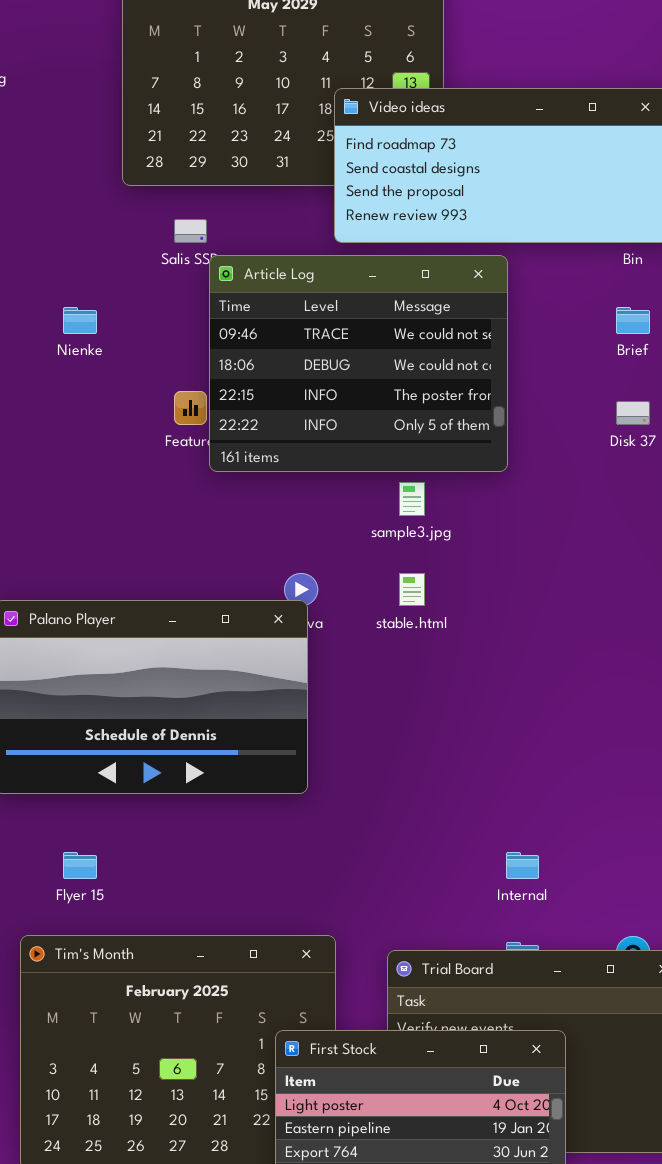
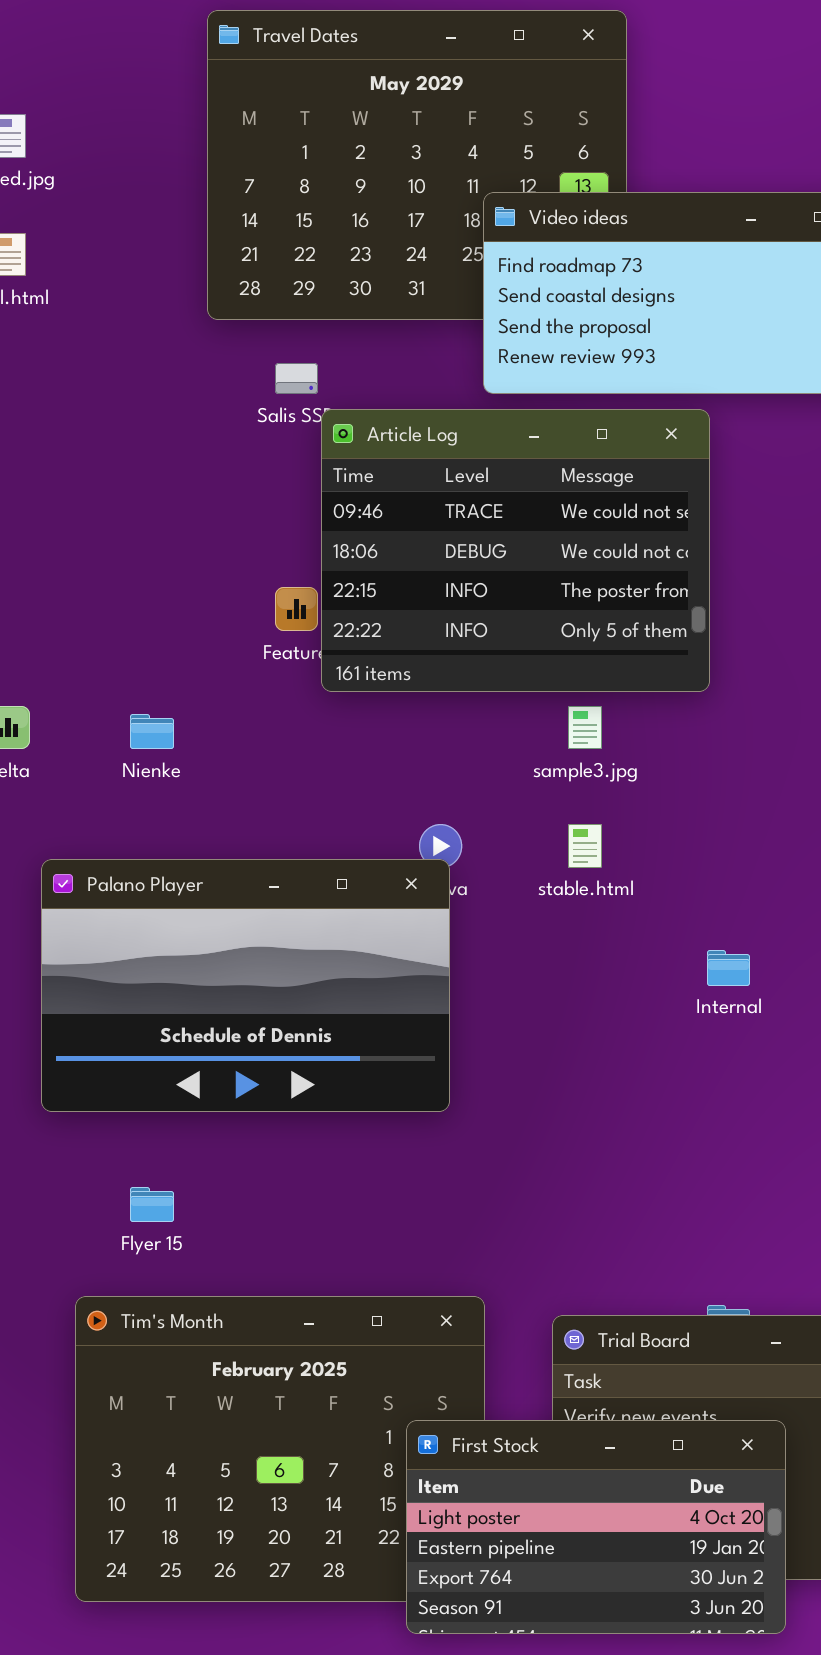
Nienke: [63,307,97,334] -> [130,714,174,749], moved
Internal: [506,852,539,879] -> [707,950,750,986], moved

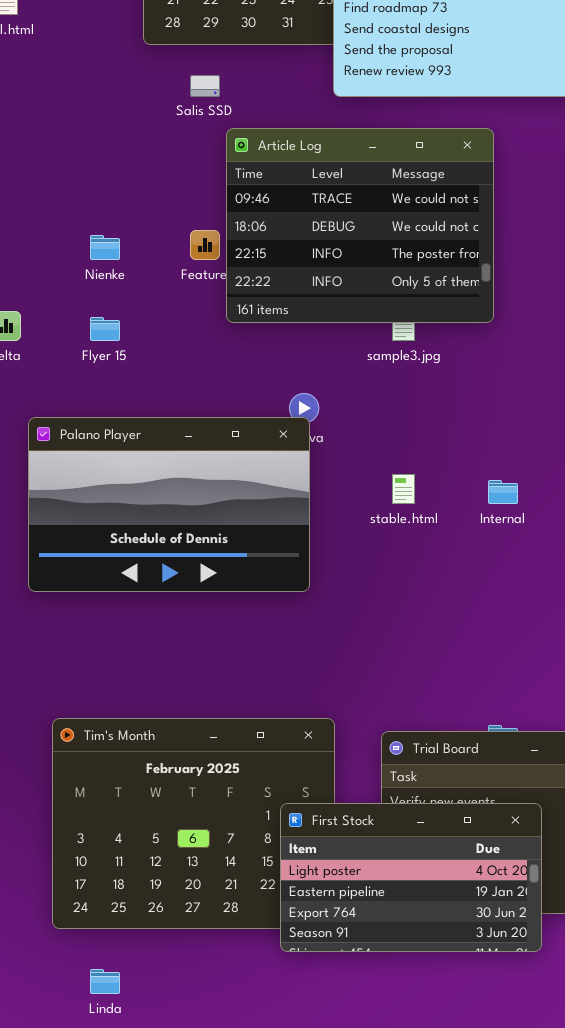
Article Log: [321,409,710,692] -> [226,128,494,323], moved
Nienke: [130,714,174,749] -> [90,235,120,260], moved
stable.html: [568,824,602,868] -> [392,474,415,504], moved
Flyer 15: [130,1187,174,1222] -> [90,317,120,341], moved

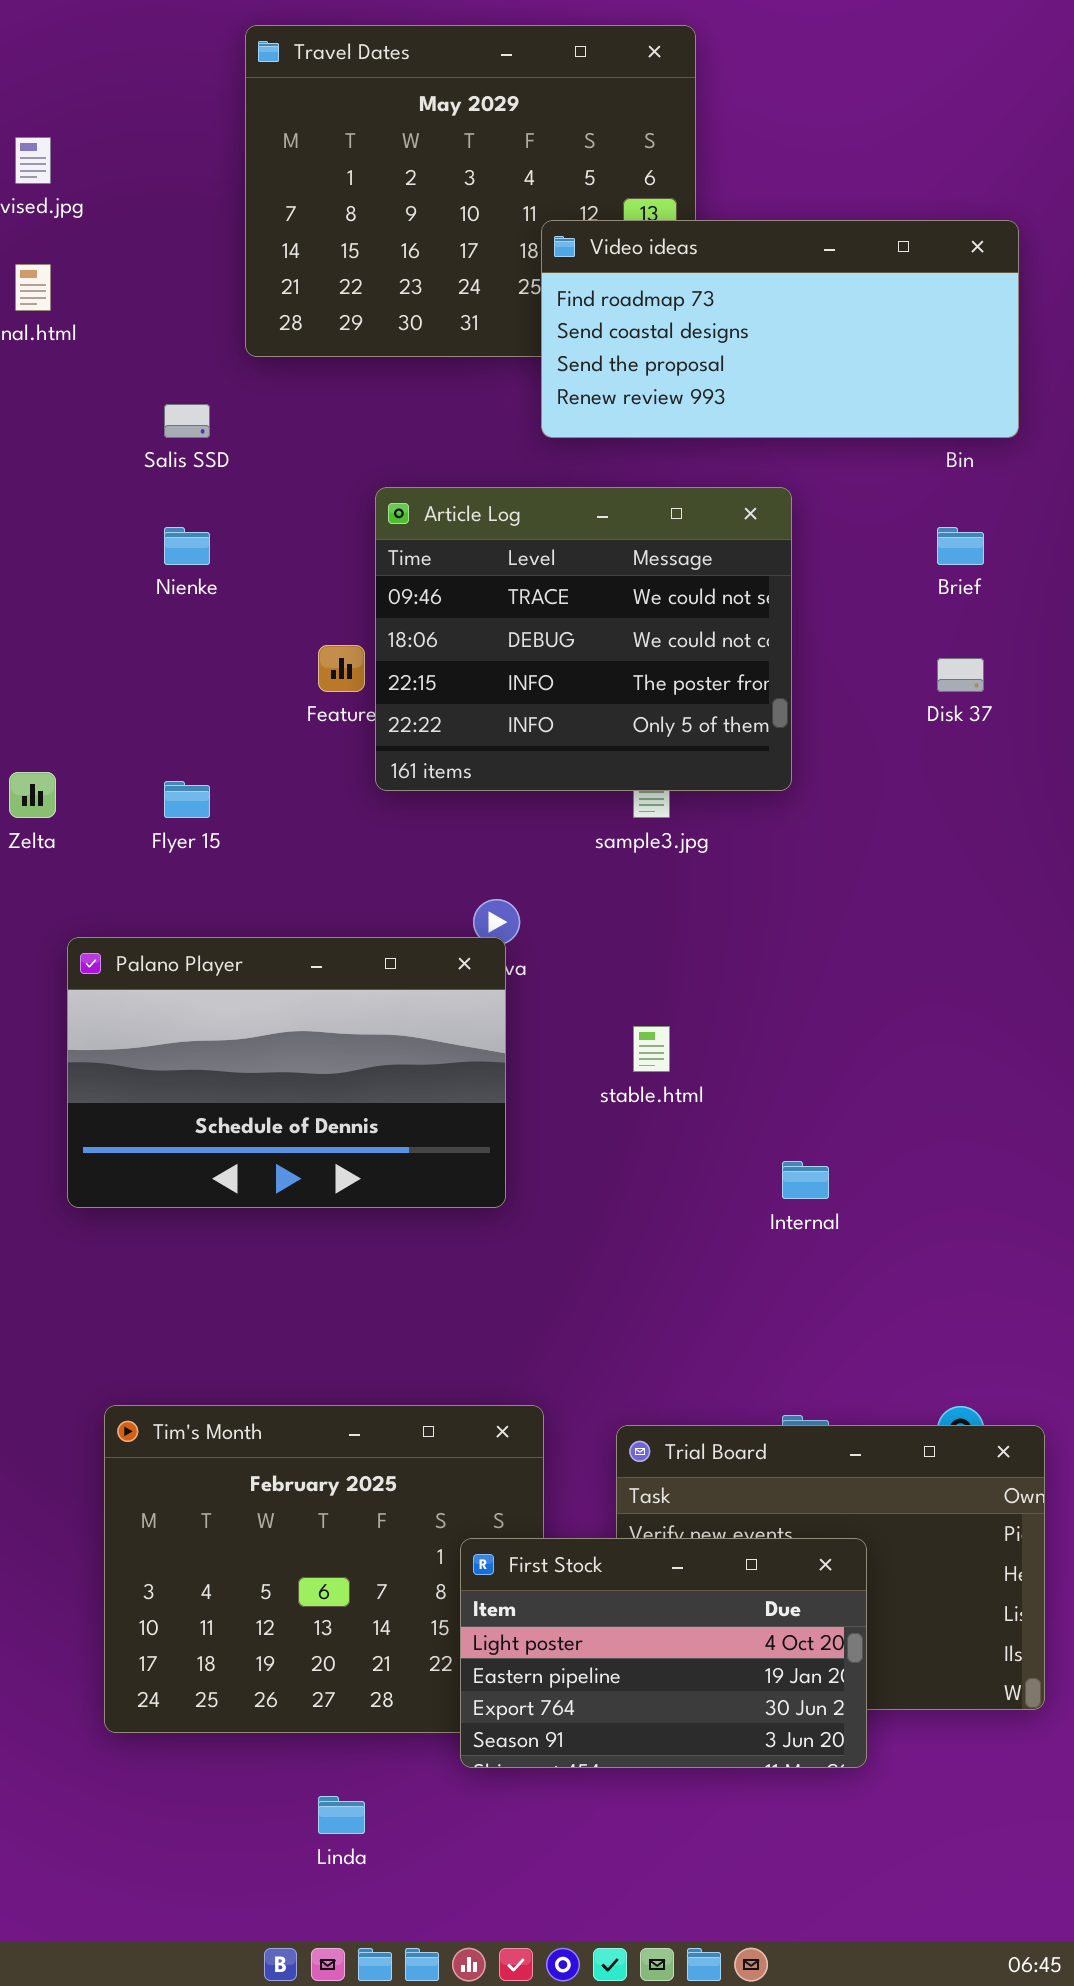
Salis SSD: [190,75,220,97] -> [164,404,210,438], moved
Nienke: [90,235,120,260] -> [164,527,210,565], moved
Internal: [488,480,518,504] -> [782,1161,829,1199], moved
Linda: [90,969,120,994] -> [318,1796,365,1834], moved

